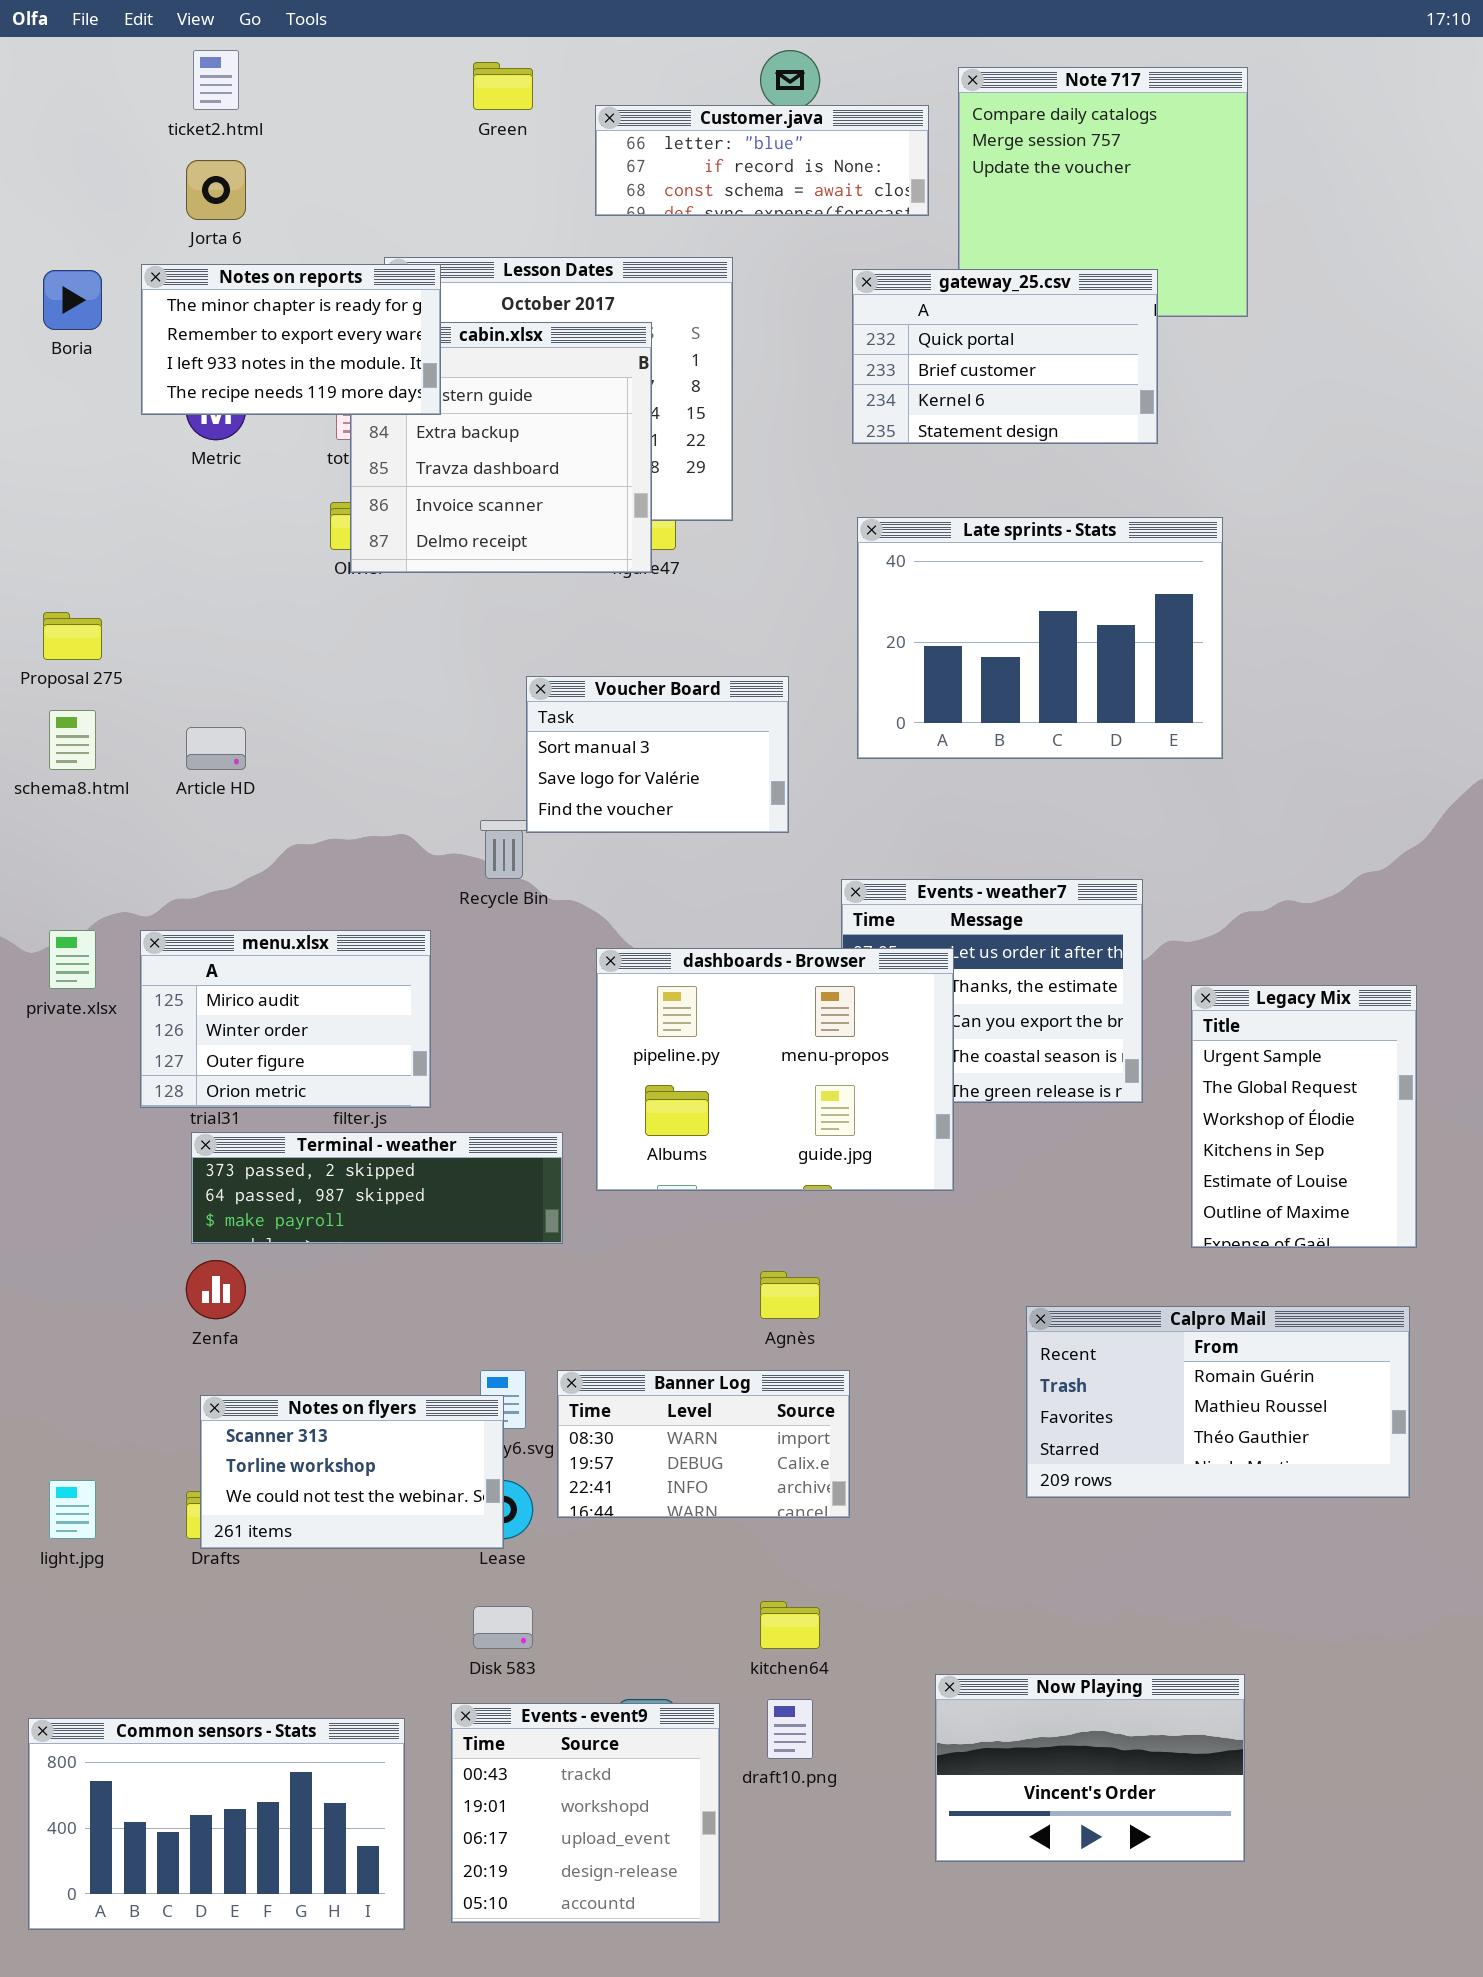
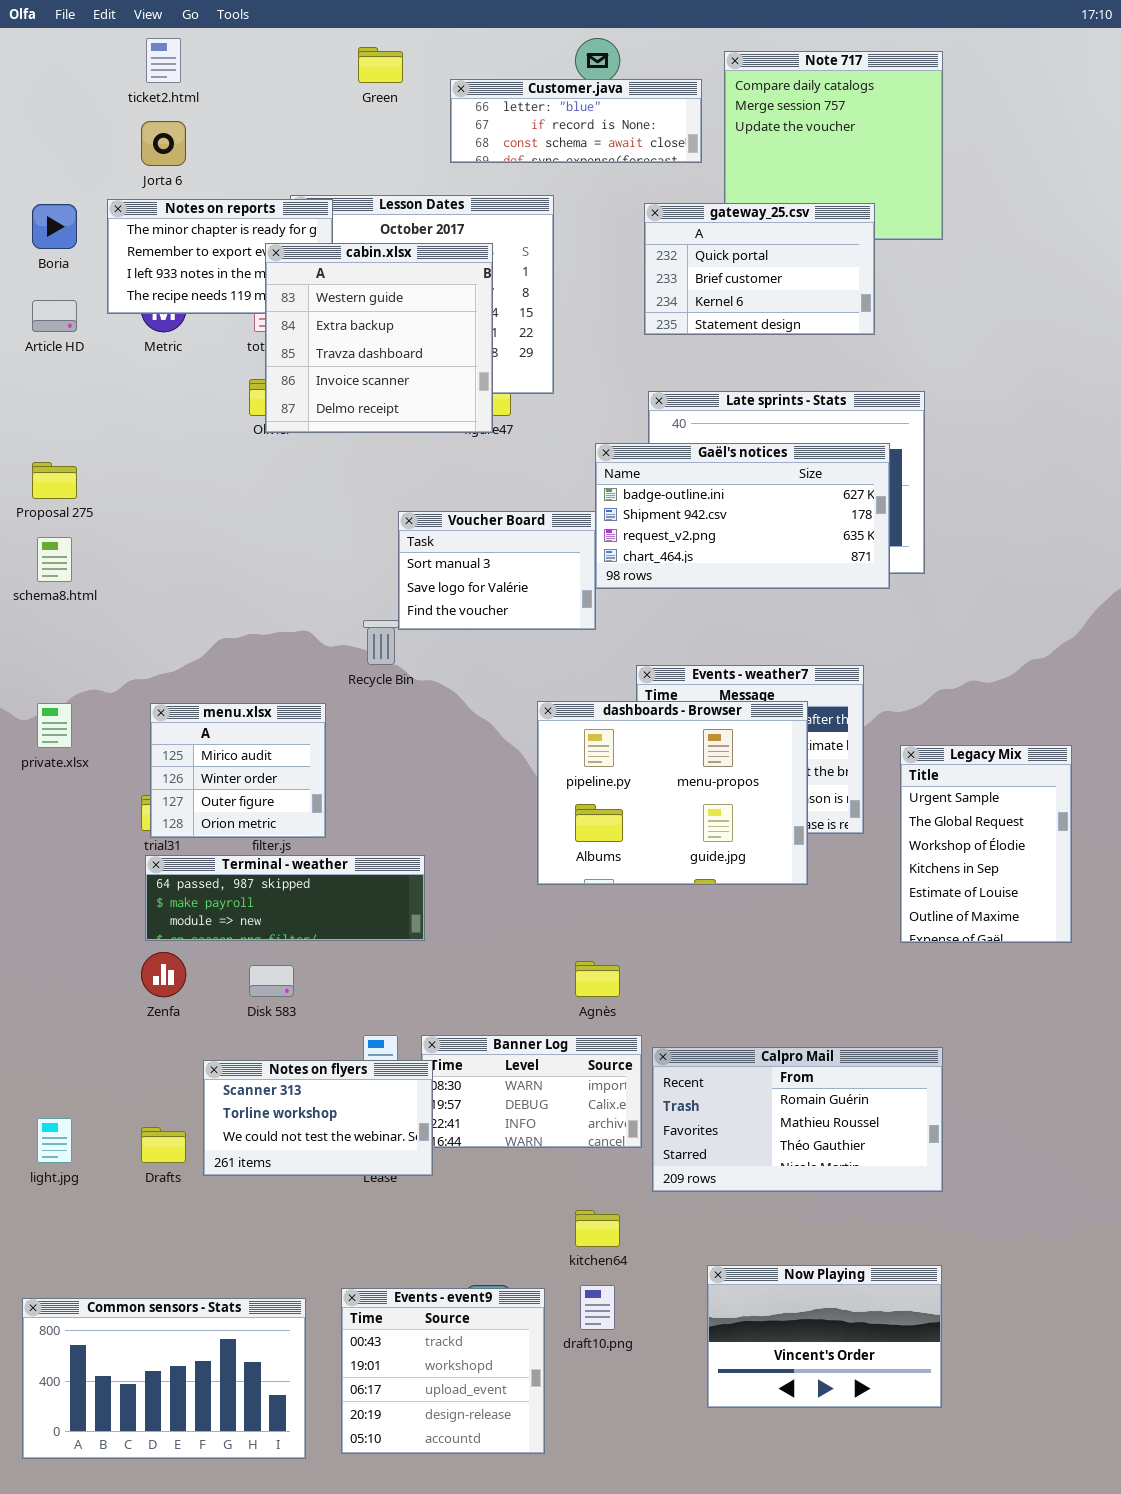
cabin.xlsx: [350,322,652,573] -> [265,243,493,433], raised
Gaël's notices: none -> [595,443,890,589], opened
Article HD: [186,727,246,770] -> [32,300,77,332], moved
menu.xlsx: [140,930,431,1108] -> [150,703,326,838], resized
dashboards - Browser: [596,948,954,1191] -> [537,701,808,885], moved
Terminal - weather: [191,1132,563,1244] -> [145,855,425,941], scrolled down 1 row
Calpro Mail: [1026,1306,1410,1498] -> [652,1047,943,1192], moved
Notes on flyers: [200,1395,504,1549] -> [203,1060,433,1176], moved
Disk 583: [473,1606,533,1649] -> [249,965,294,997], moved

